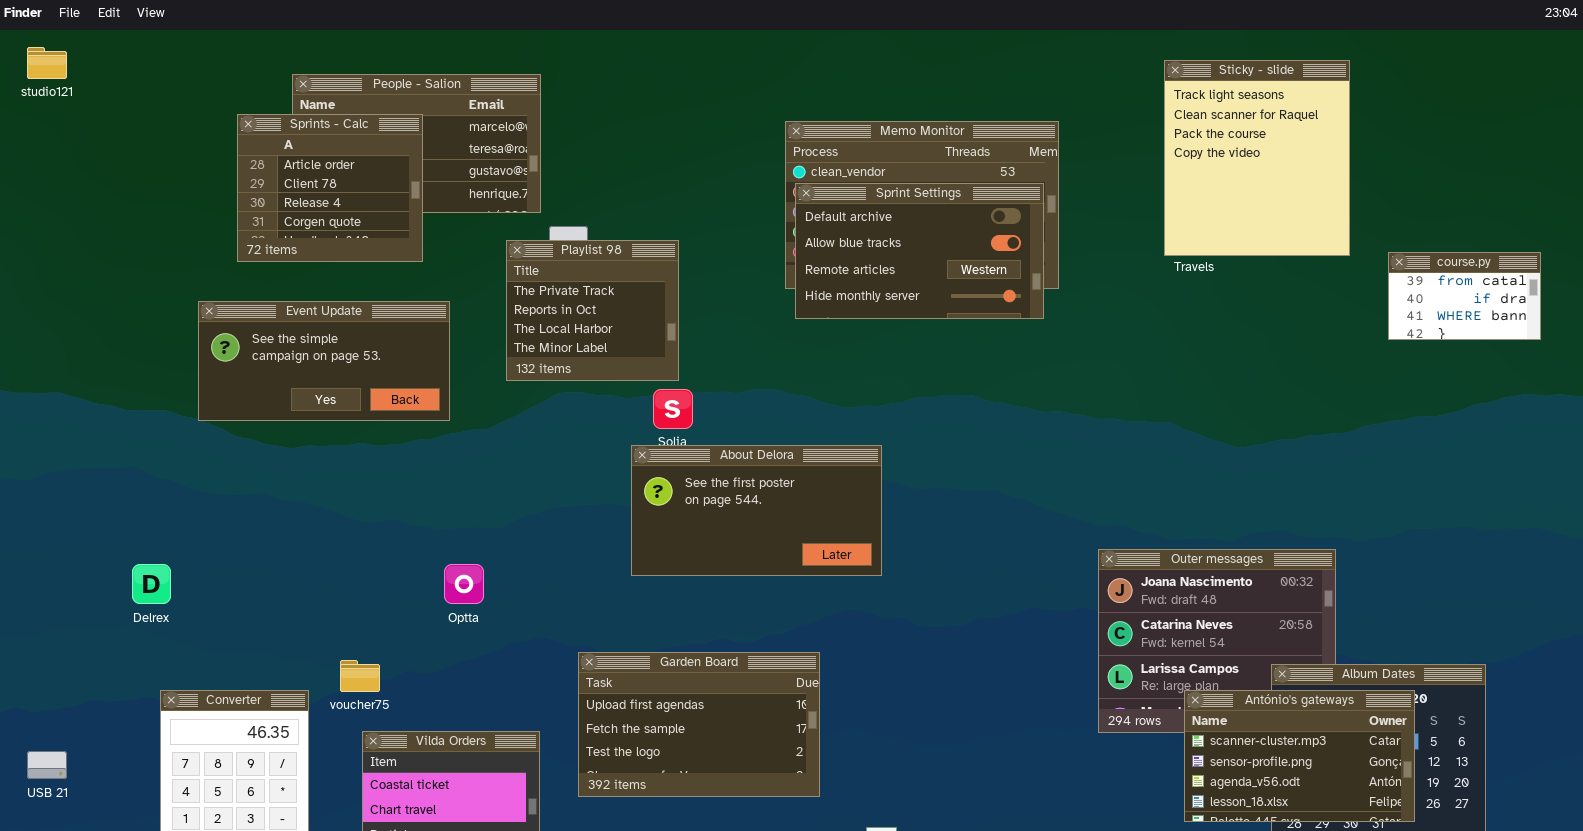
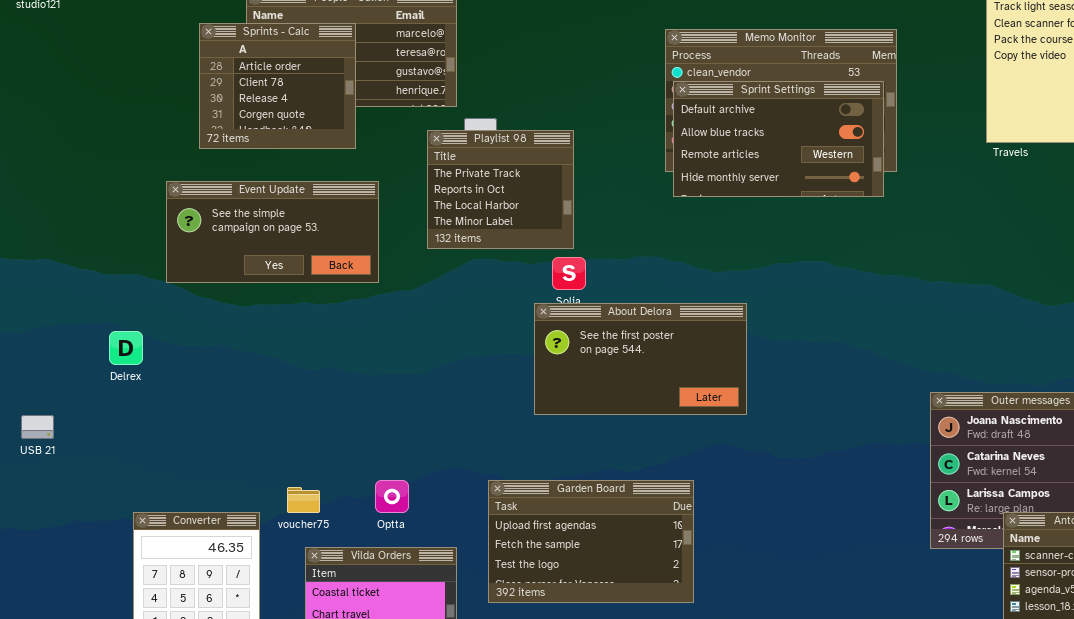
Delrex: [132,564,171,604] -> [109,331,143,365], moved
Optta: [444,564,484,604] -> [375,480,409,513], moved
USB 21: [27,751,67,779] -> [21,415,54,439], moved

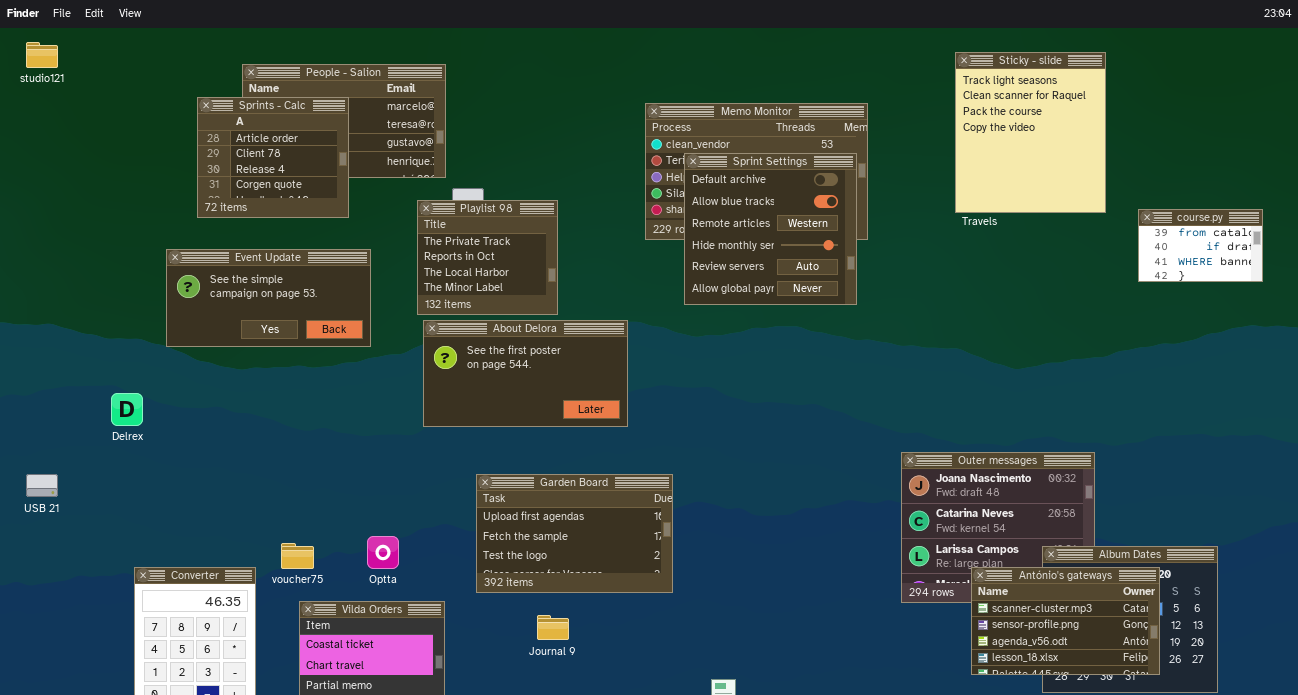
Sprint Settings: [673,81,884,197] -> [684,153,857,305], resized
About Delora: [534,303,747,415] -> [423,320,628,427], moved
Garden Board: [488,480,694,603] -> [476,474,673,593], moved

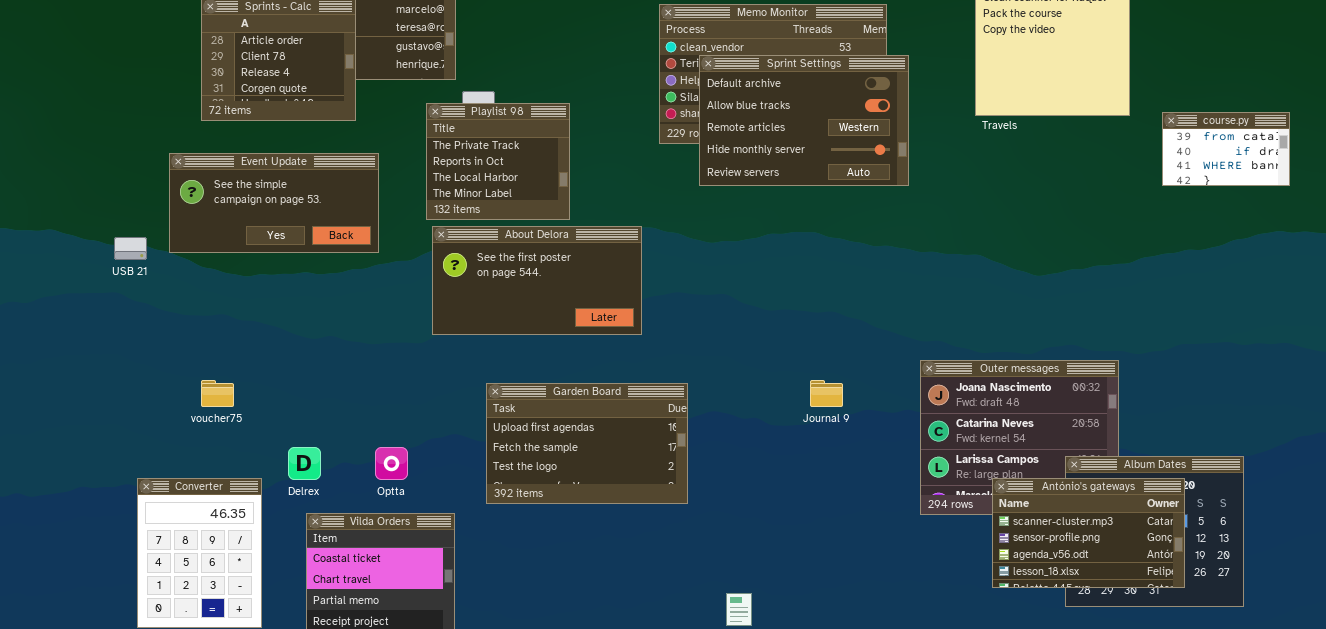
Sprint Settings: [684,153,857,305] -> [699,55,909,186], resized
Delrex: [111,393,143,426] -> [288,447,321,480], moved
USB 21: [26,474,58,497] -> [114,237,147,260], moved
voucher75: [281,543,314,569] -> [201,380,234,407], moved
Journal 9: [537,615,569,640] -> [810,380,843,407], moved

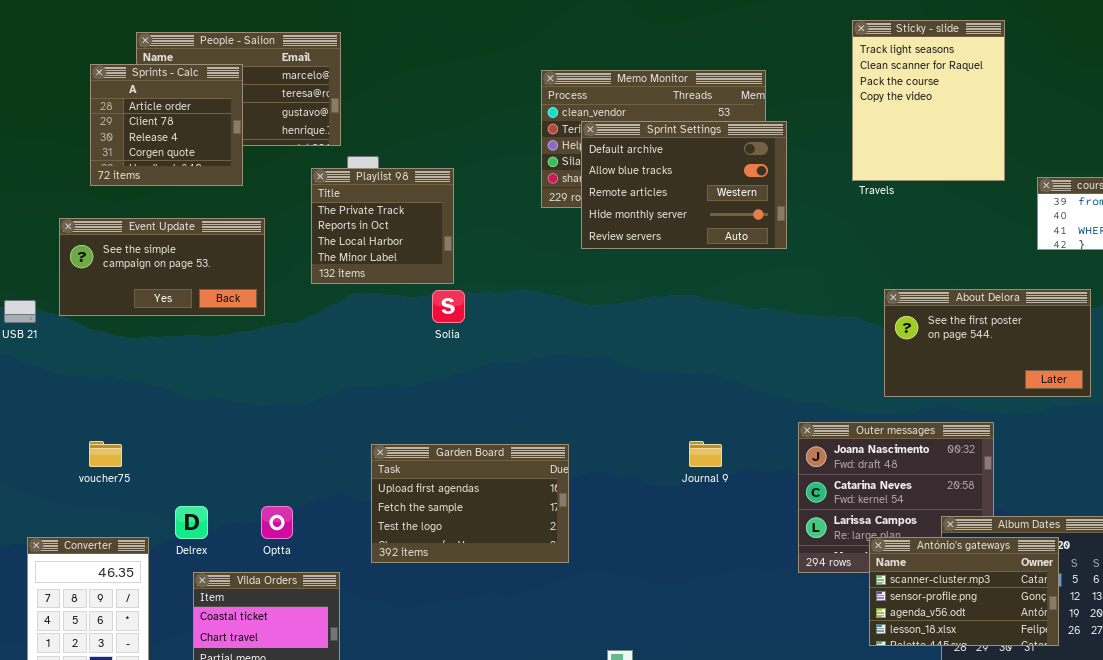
About Delora: [432,226,642,335] -> [884,289,1091,397], moved

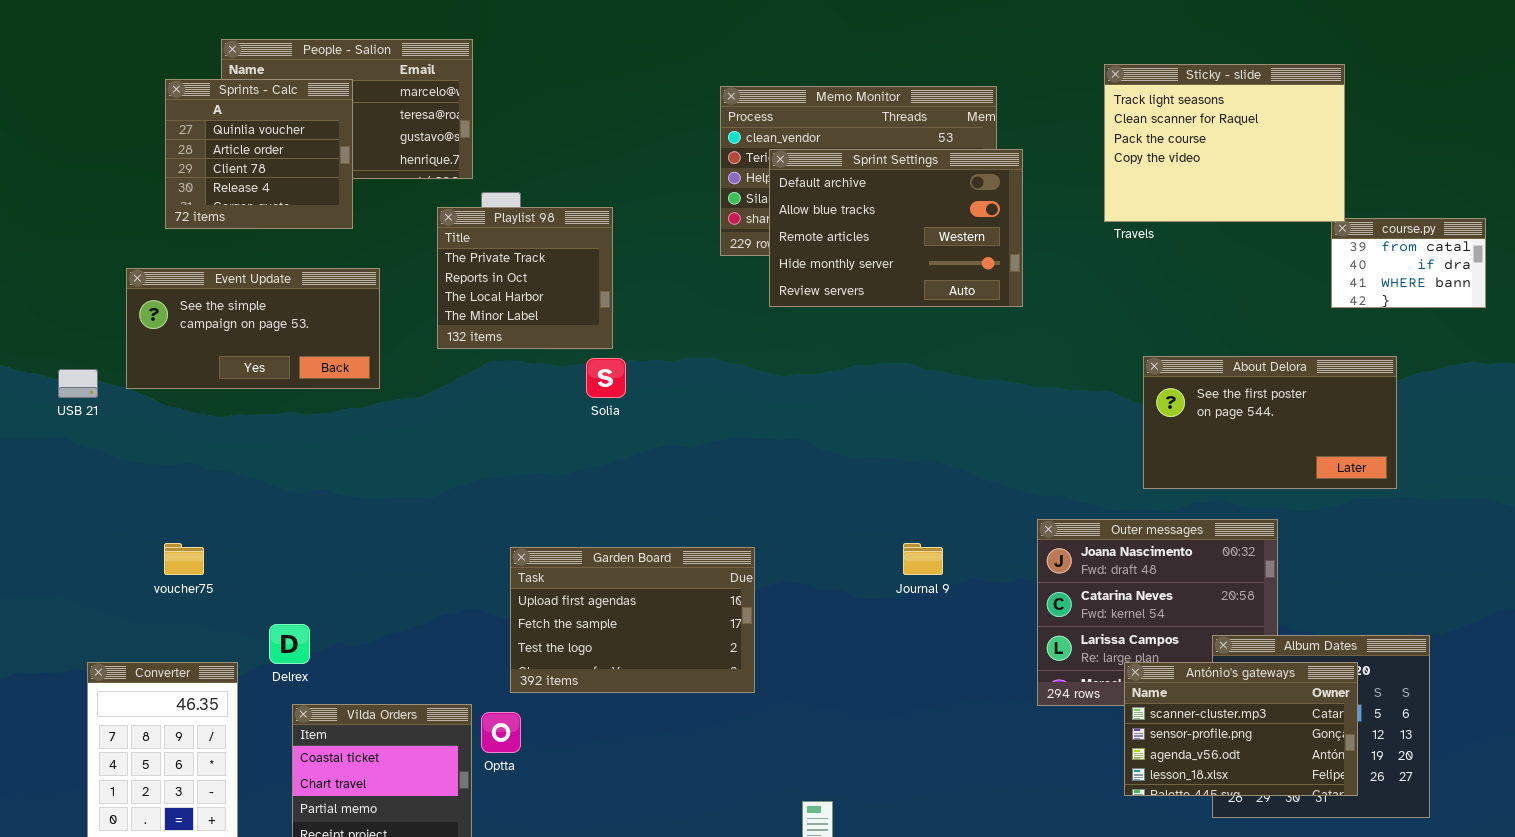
Sticky - slide: [852,20,1005,181] -> [1104,64,1345,222], resized
Sprints - Calc: [90,64,243,186] -> [165,79,353,229], scrolled up 1 row
Optta: [261,506,293,539] -> [481,712,521,753], moved

